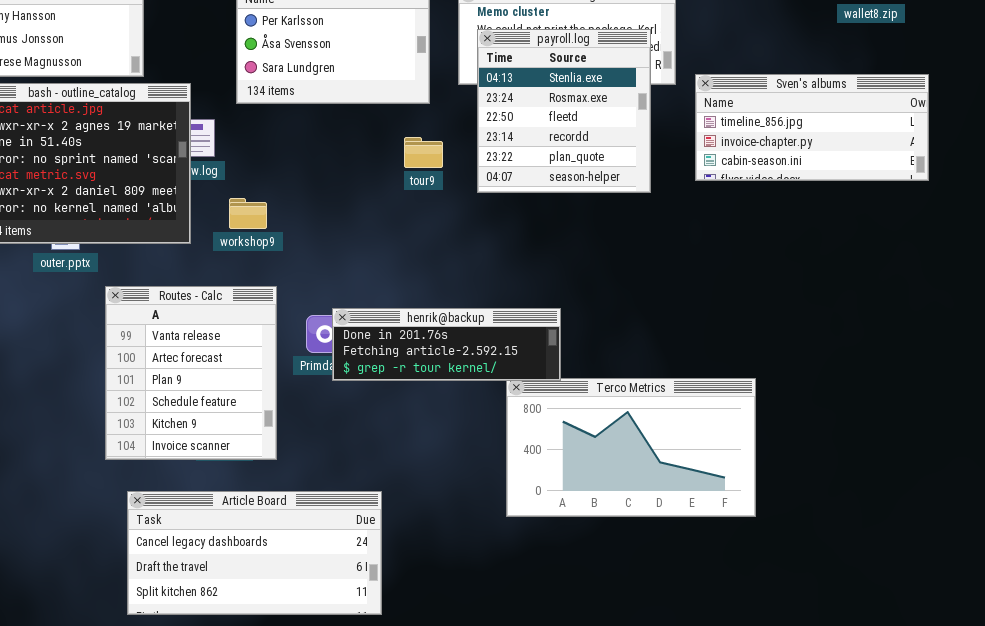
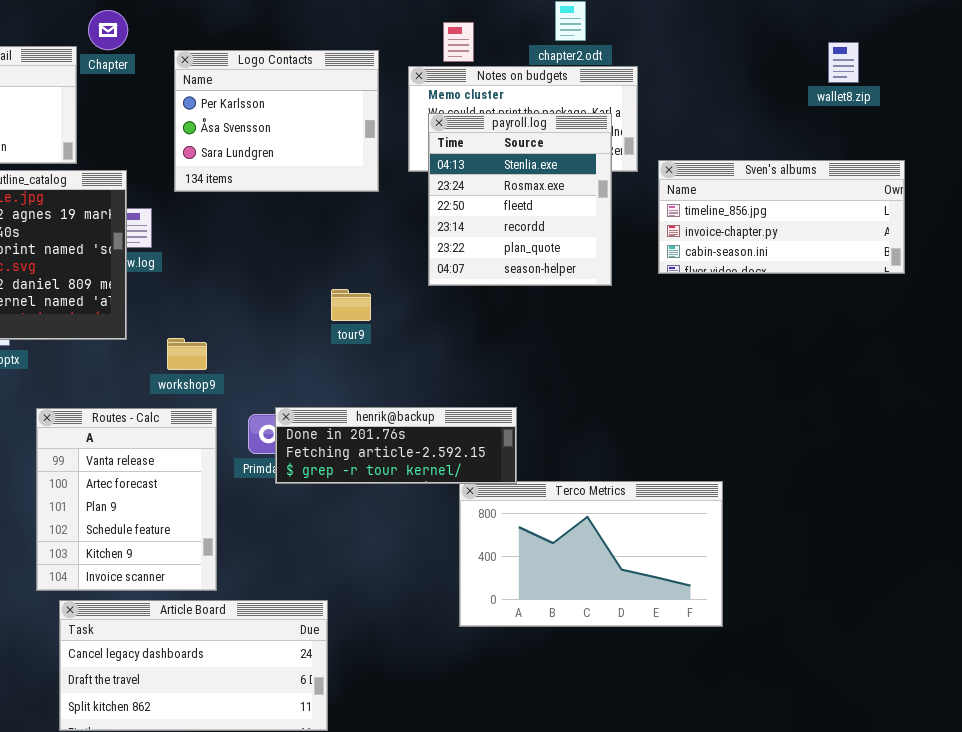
tour9: [404,137,443,168] -> [331,289,371,321], moved
workshop9: [229,198,267,229] -> [167,338,207,370], moved
Routes - Calc: [105,286,277,460] -> [36,408,217,591], moved

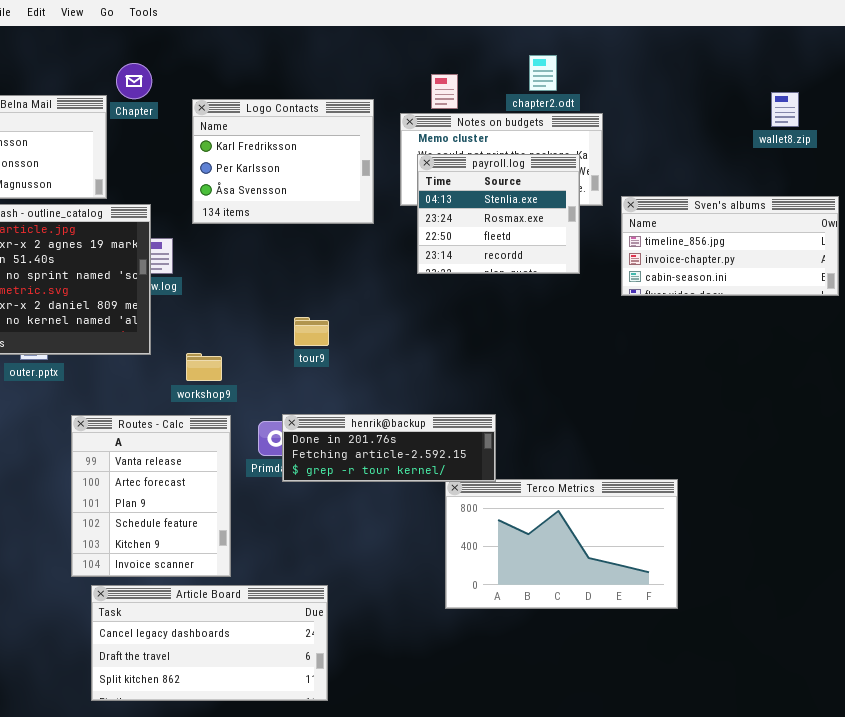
Logo Contacts: [174,50,379,192] -> [192,99,374,224], scrolled up 1 row
payroll.log: [428,113,612,286] -> [417,154,580,274], resized
tour9: [331,289,371,321] -> [294,317,329,346], moved

